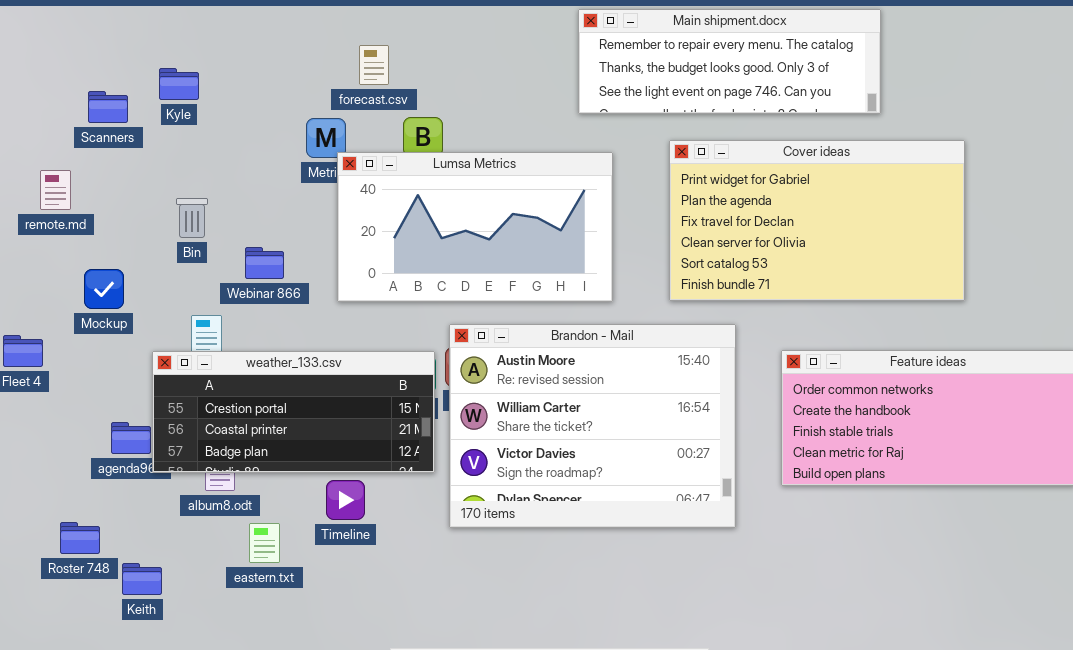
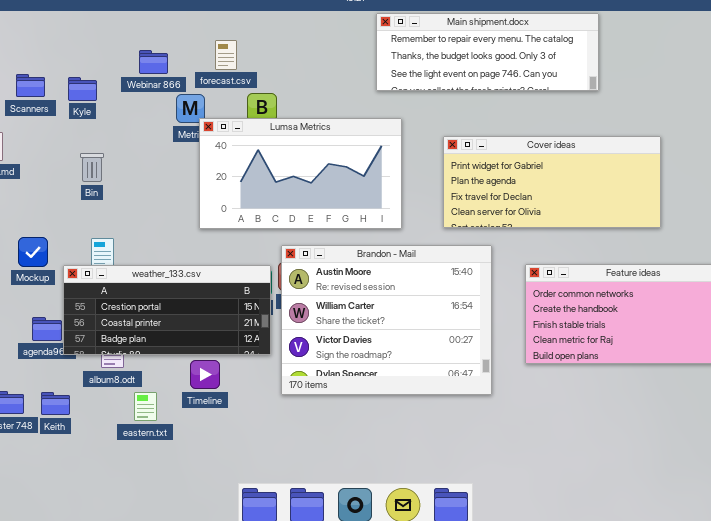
Kyle: [159,68,199,100] -> [68,77,97,101], moved
Cover ideas: [669,140,965,301] -> [443,136,661,228], resized
Webinar 866: [245,247,284,279] -> [139,50,168,74], moved
Mockup: [84,269,124,309] -> [18,237,48,267], moved
Keith: [122,563,162,595] -> [41,392,70,415], moved

